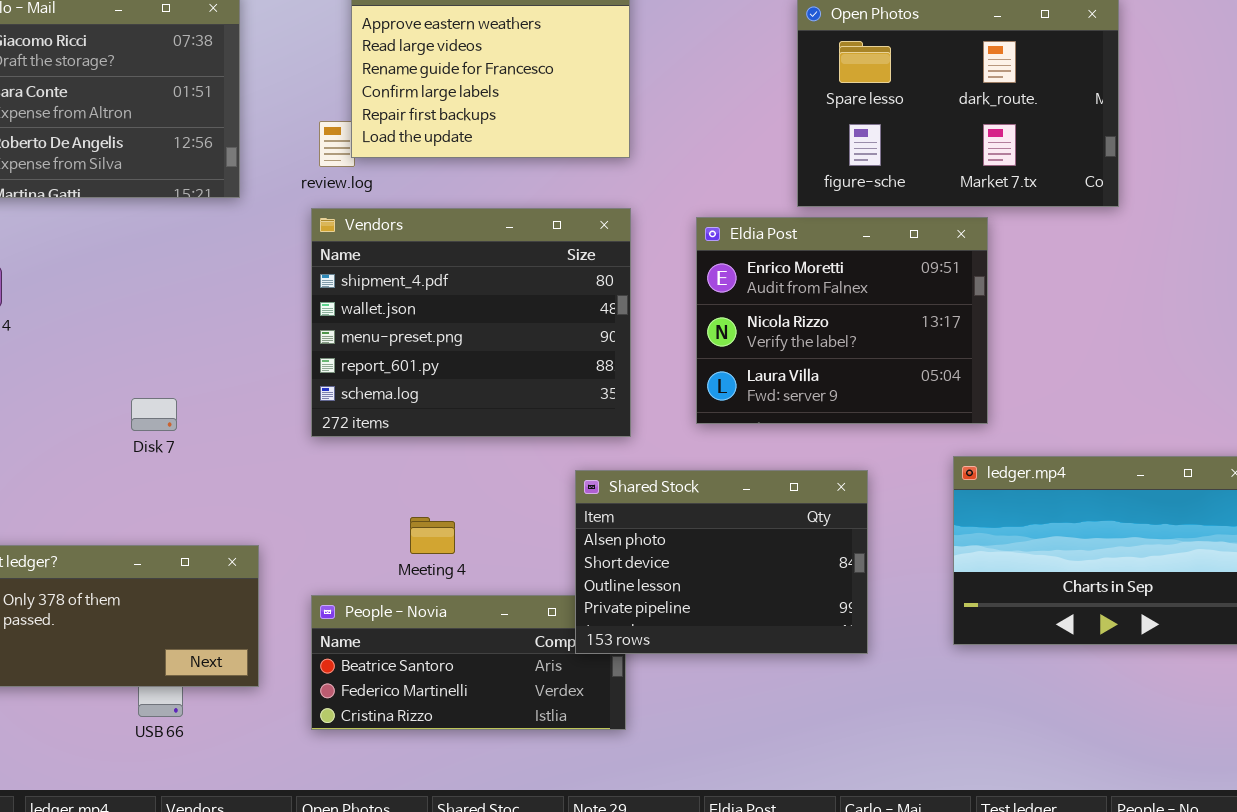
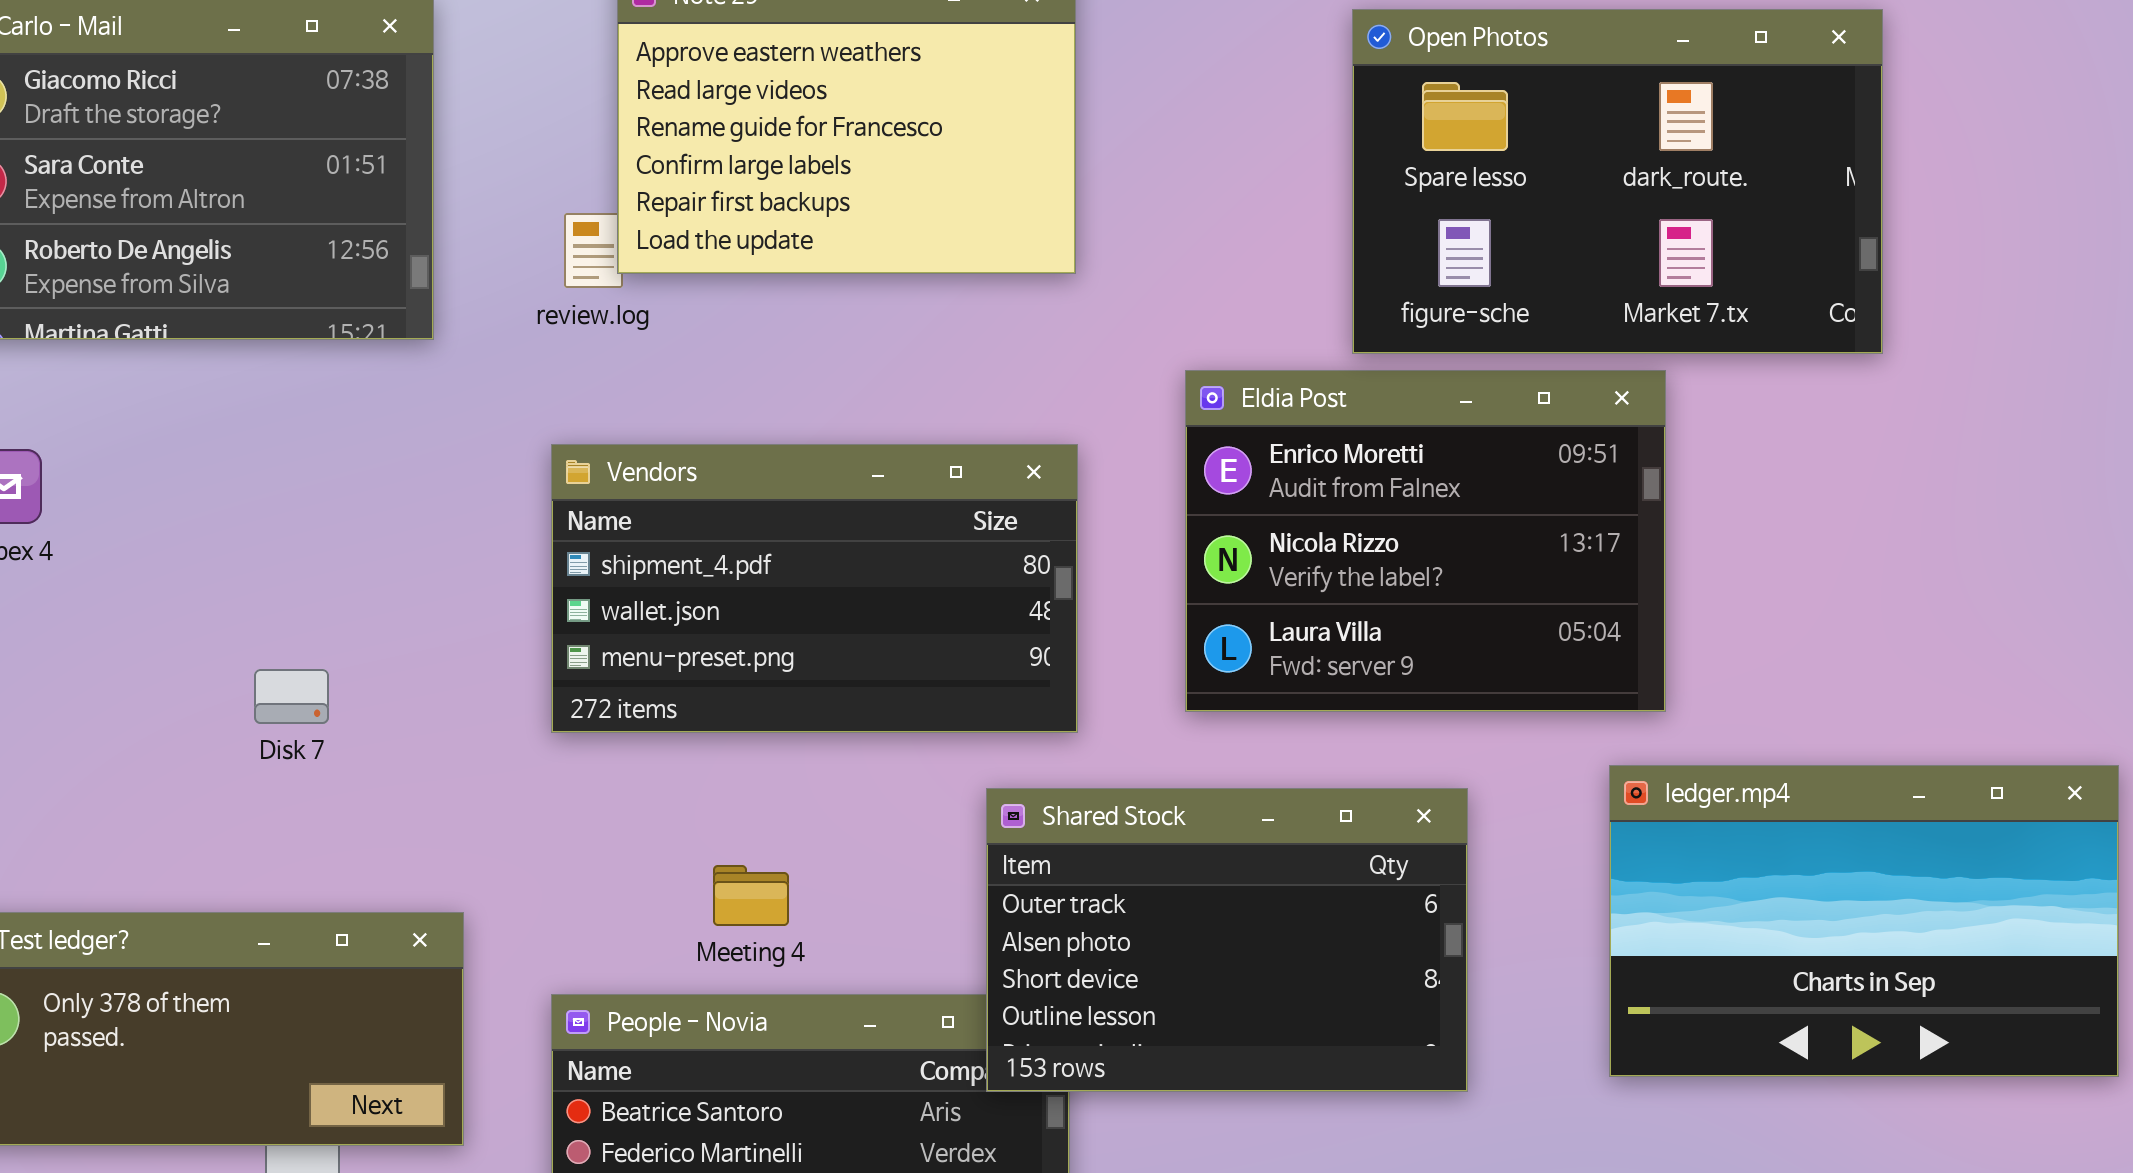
Vendors: [311,208,631,437] -> [551,444,1078,733], resized
Shared Stock: [575,470,868,654] -> [986,788,1468,1092], scrolled up 1 row

